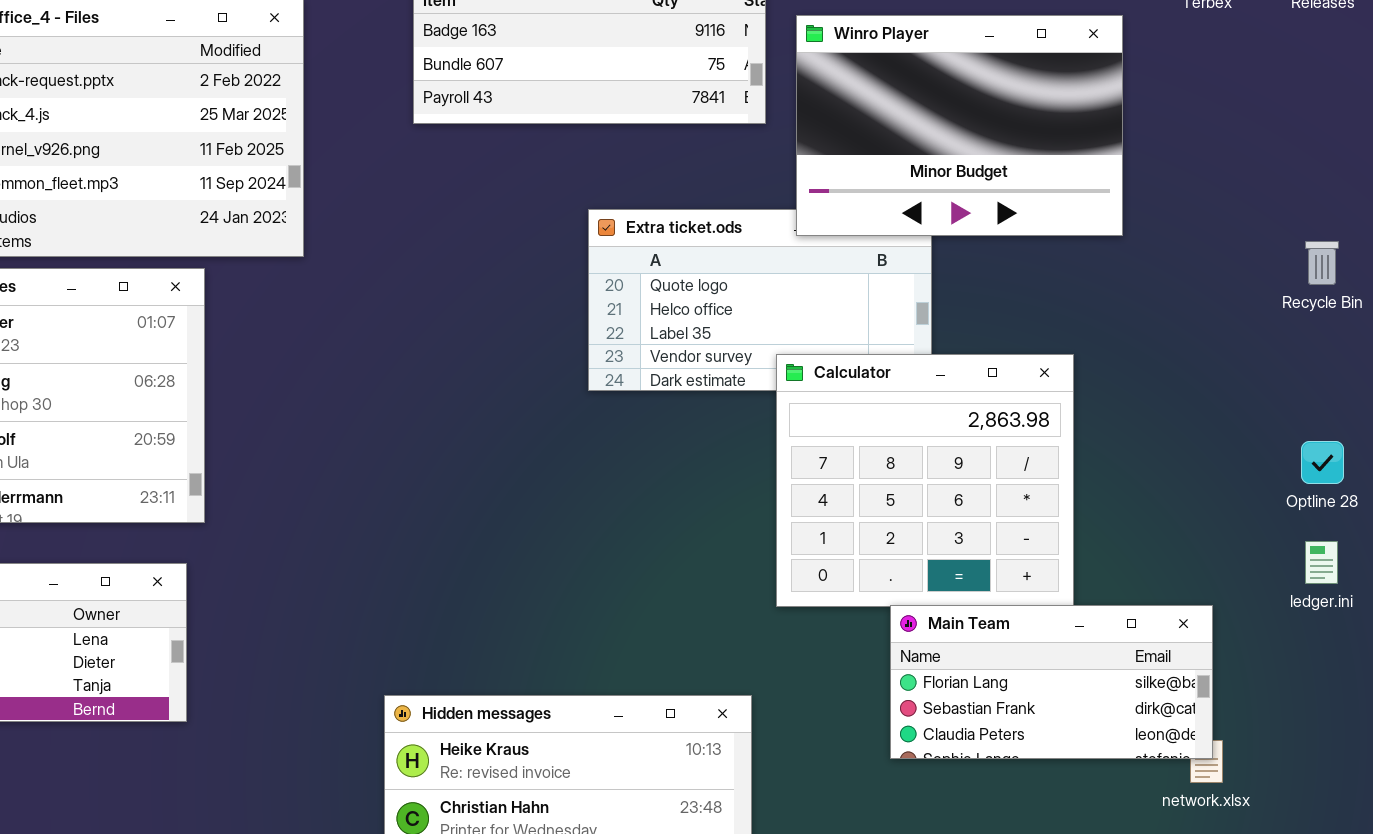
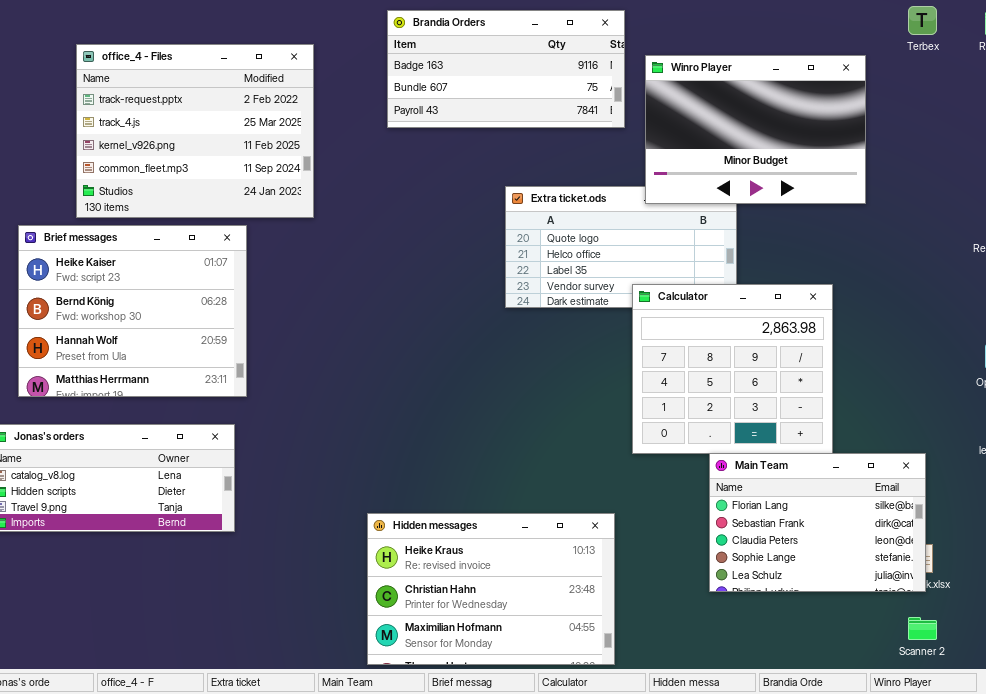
Main Team: [890,605,1213,759] -> [709,453,926,592], resized

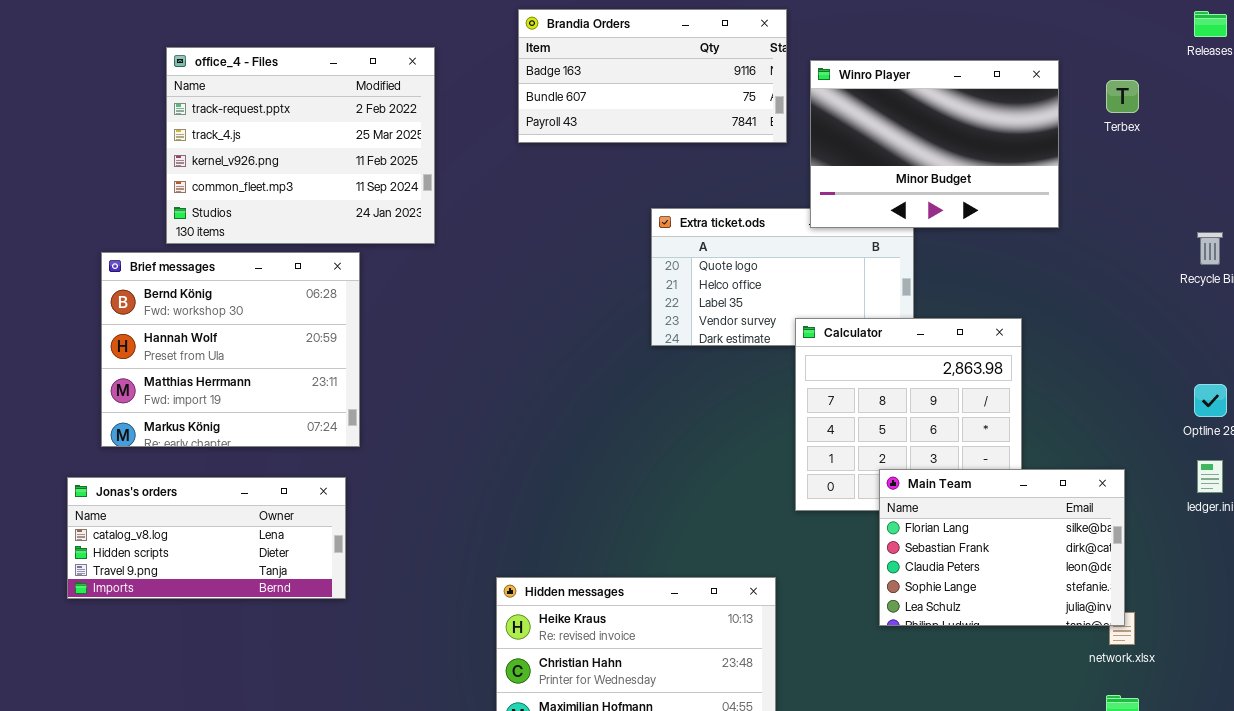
Terbex: [908,6,937,35] -> [1106,80,1139,113], moved
Brief messages: [18,225,247,397] -> [101,252,360,447], scrolled down 1 row
Main Team: [709,453,926,592] -> [879,469,1125,626], moved

